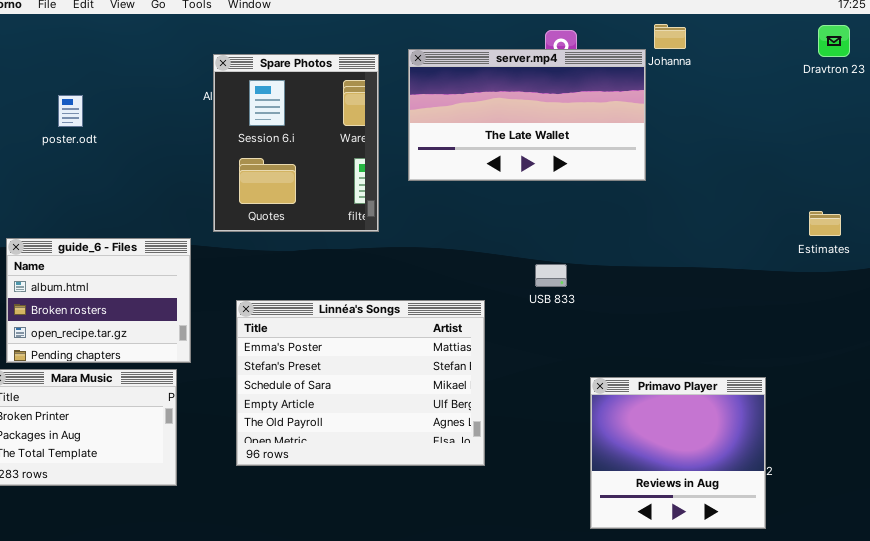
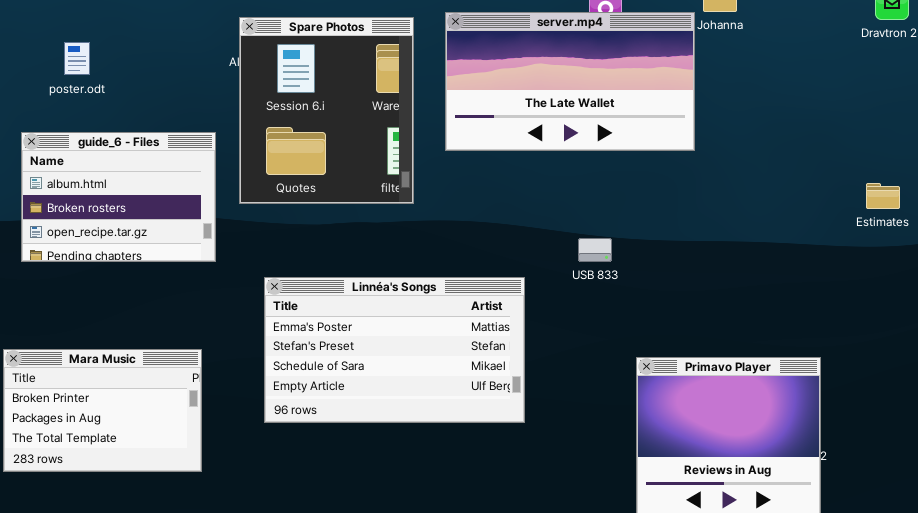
poster.odt: [58,95,83,127] -> [64,42,90,75], moved
guide_6 - Files: [6,238,191,363] -> [21,132,216,262], moved
Linnéa's Songs: [236,300,485,466] -> [264,277,525,423], resized

